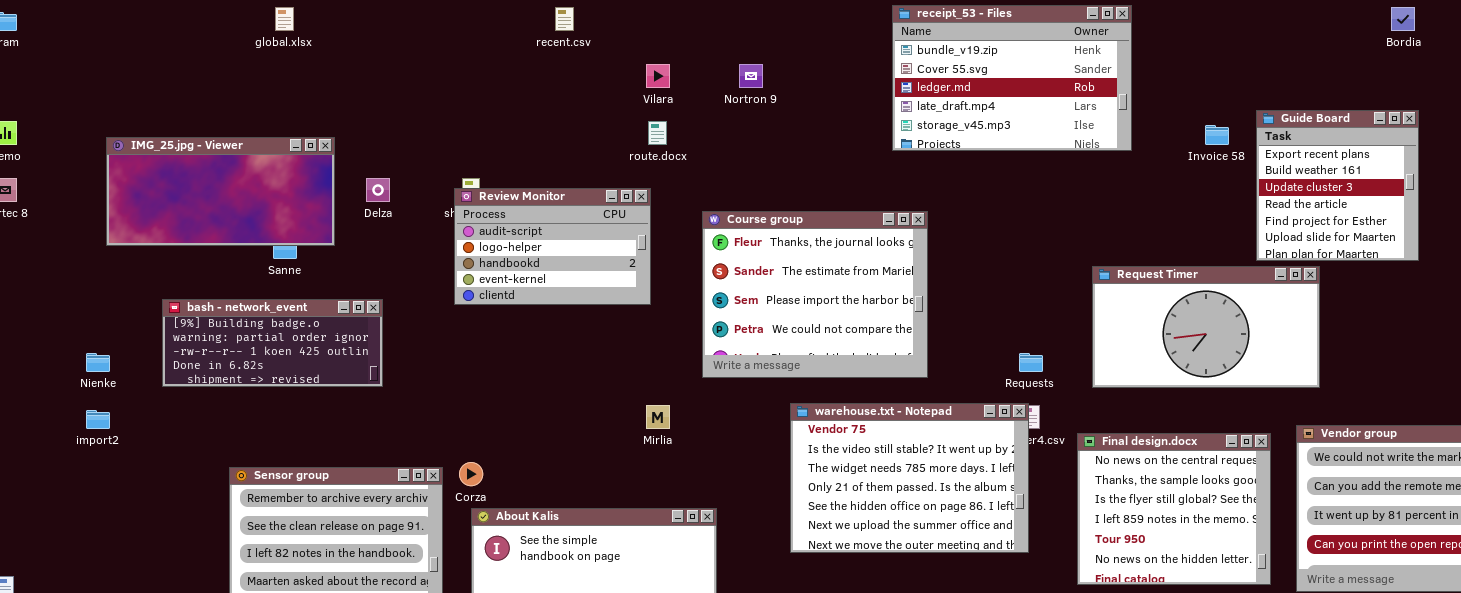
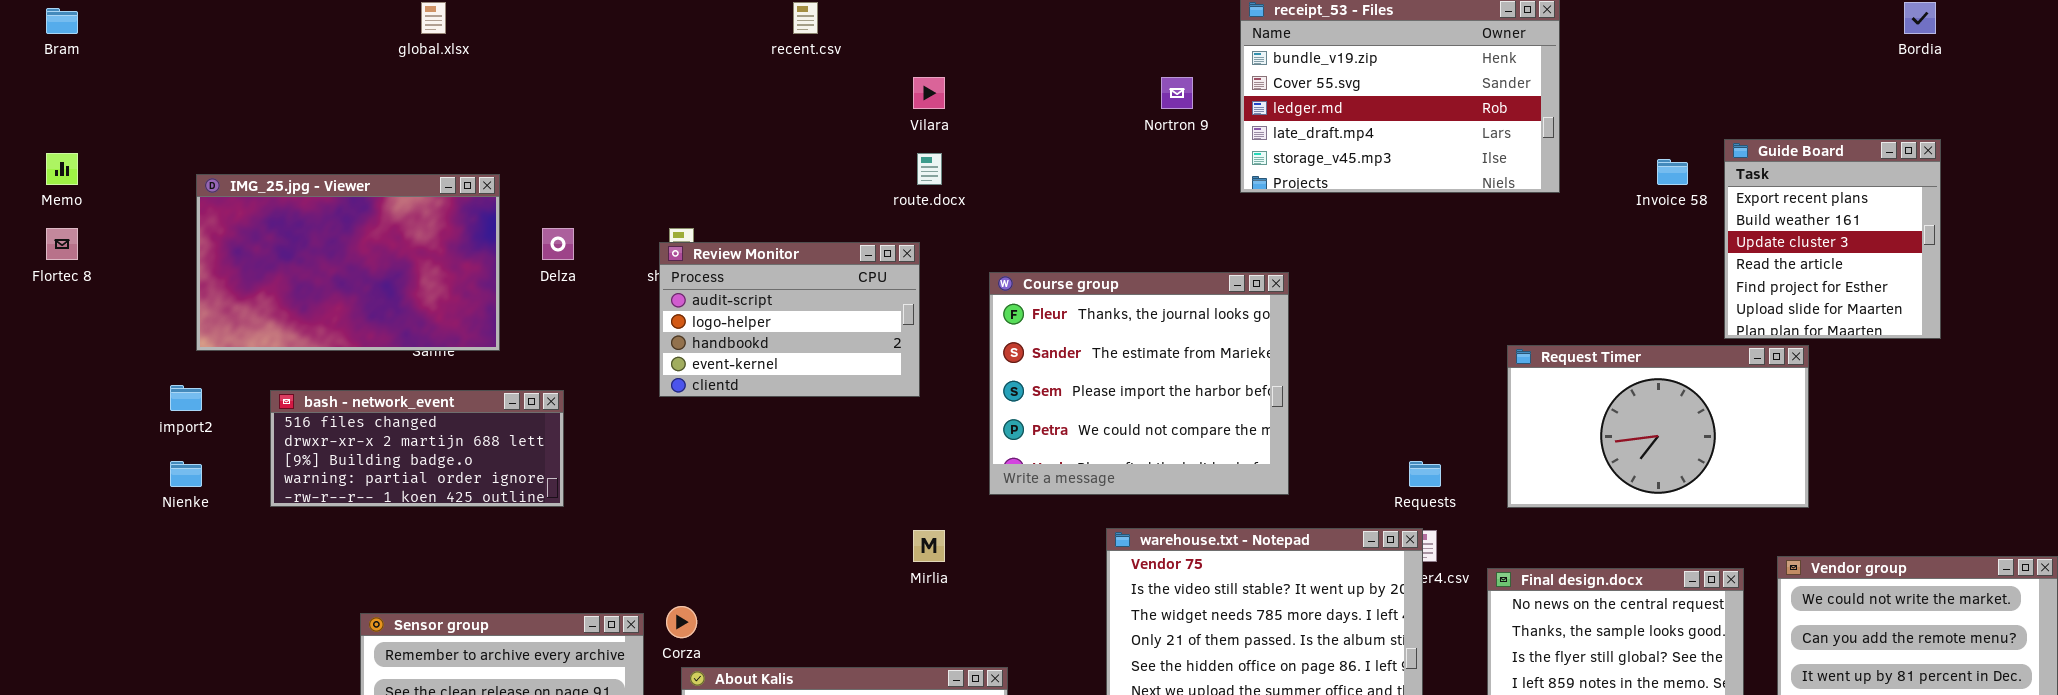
Nortron 9: [739,64,763,88] -> [1161,77,1193,109], moved
IMG_25.jpg - Viewer: [106,137,335,246] -> [196,174,500,351], resized
bash - network_event: [162,299,383,387] -> [270,390,564,507], scrolled up 2 rows
import2: [86,410,110,429] -> [170,385,202,411], moved

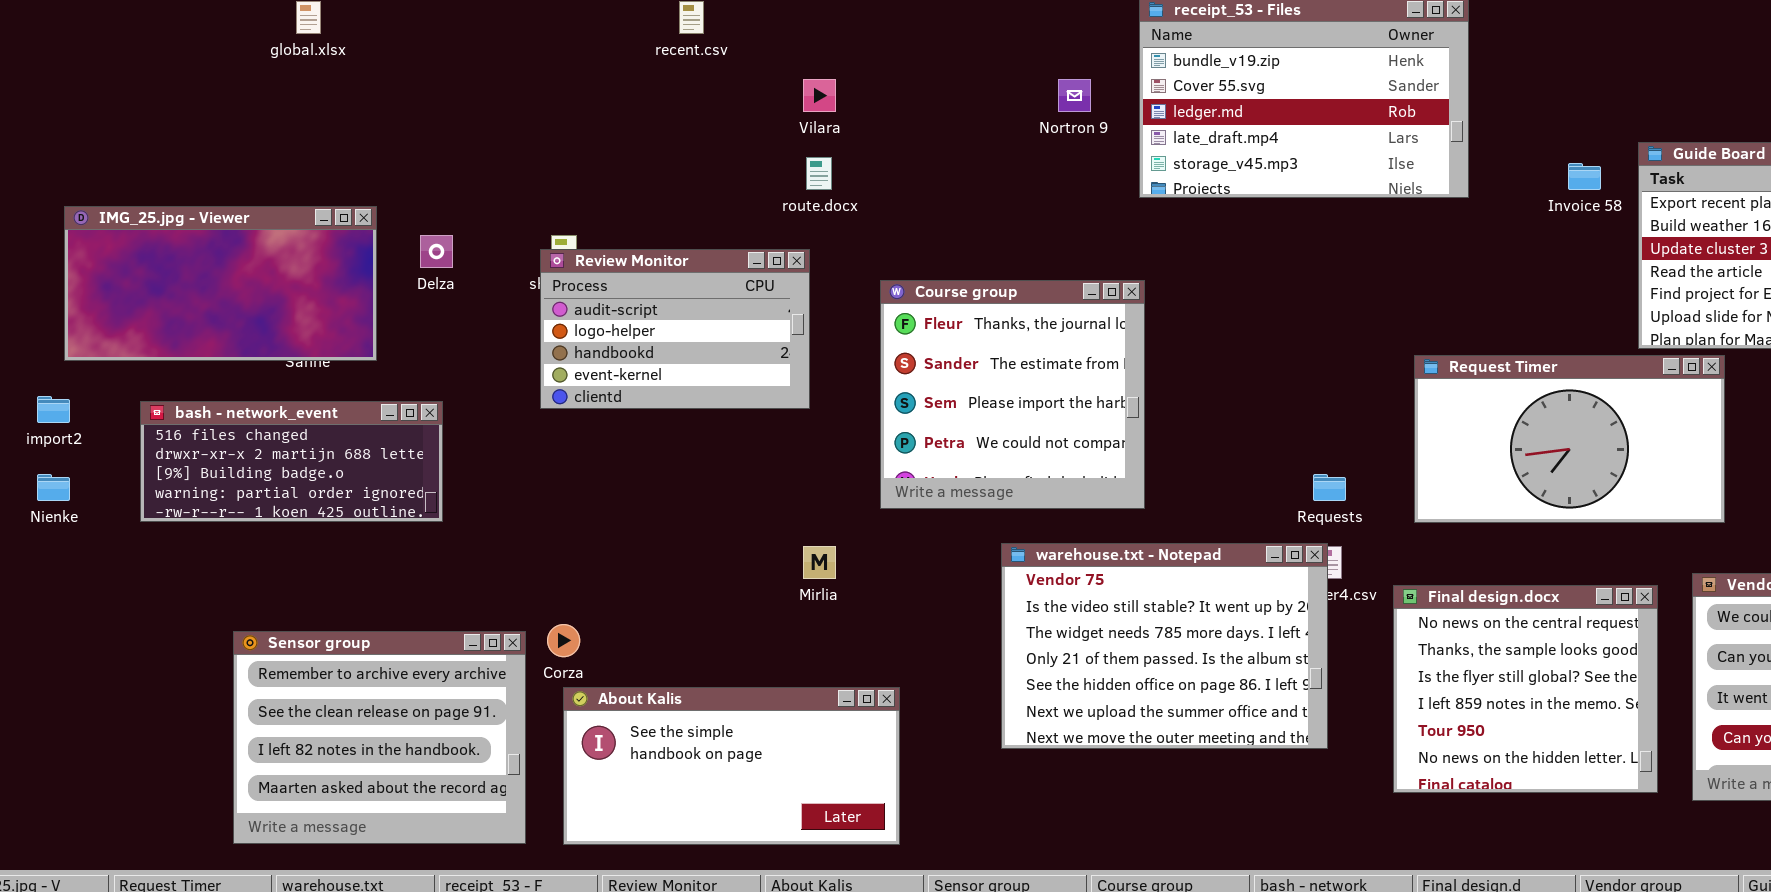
IMG_25.jpg - Viewer: [196,174,500,351] -> [64,206,377,361], resized
Course group: [989,272,1289,495] -> [880,280,1145,509], resized

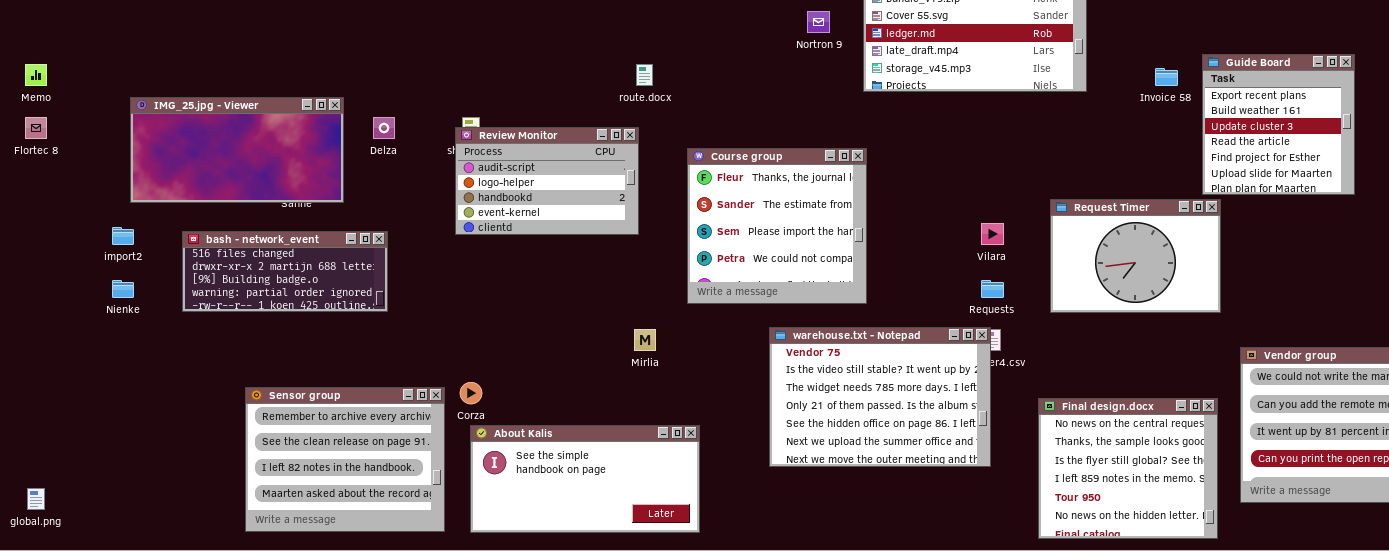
Vilara: [803,79,836,112] -> [981,223,1004,245], moved
Request Timer: [1414,355,1725,523] -> [1050,199,1221,313], resized
Final design.docx: [1393,585,1658,793] -> [1038,398,1218,539], moved

